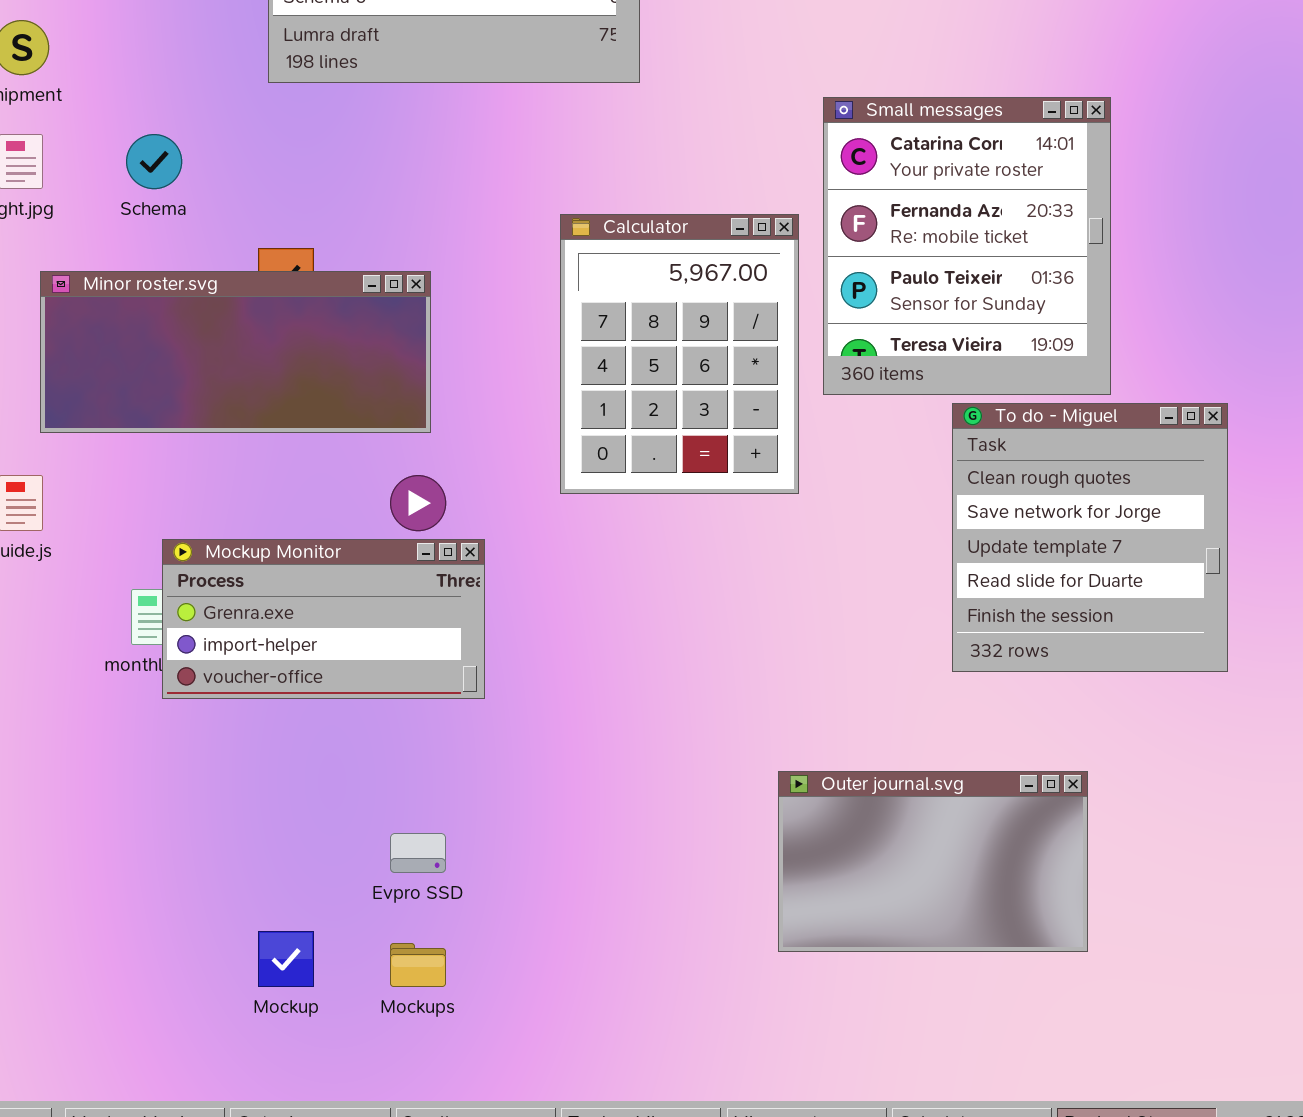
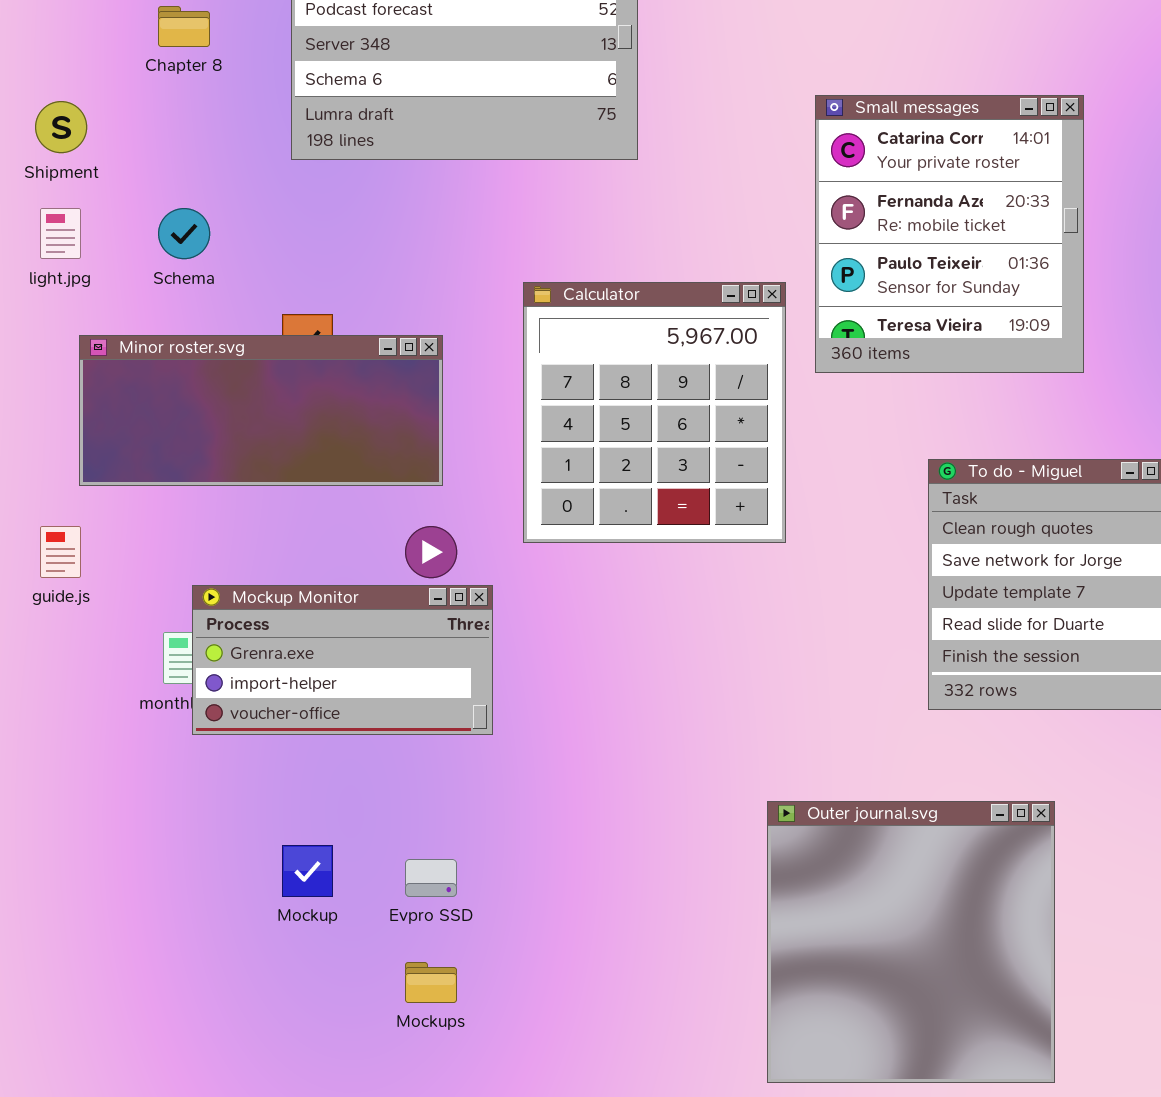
Small messages: [823,97,1111,395] -> [815,95,1084,373], moved
Calculator: [560,214,799,494] -> [523,282,786,543], resized
Outer journal.svg: [778,771,1088,952] -> [767,801,1055,1083], resized
Mockup: [258,931,314,987] -> [282,845,333,897], moved

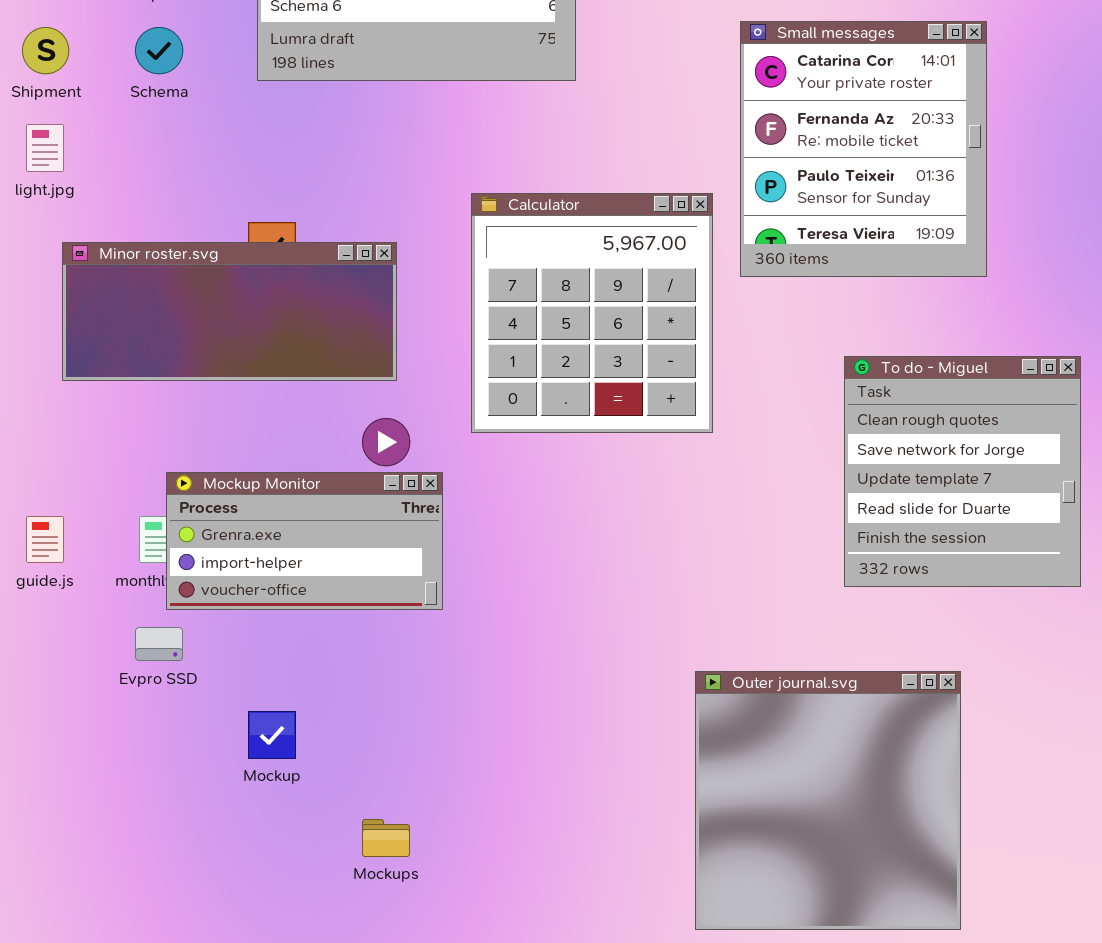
Schema: [158,208,210,259] -> [135,27,183,74], moved
guide.js: [40,526,81,578] -> [26,516,64,563], moved
Evpro SSD: [405,859,457,897] -> [135,627,183,661], moved

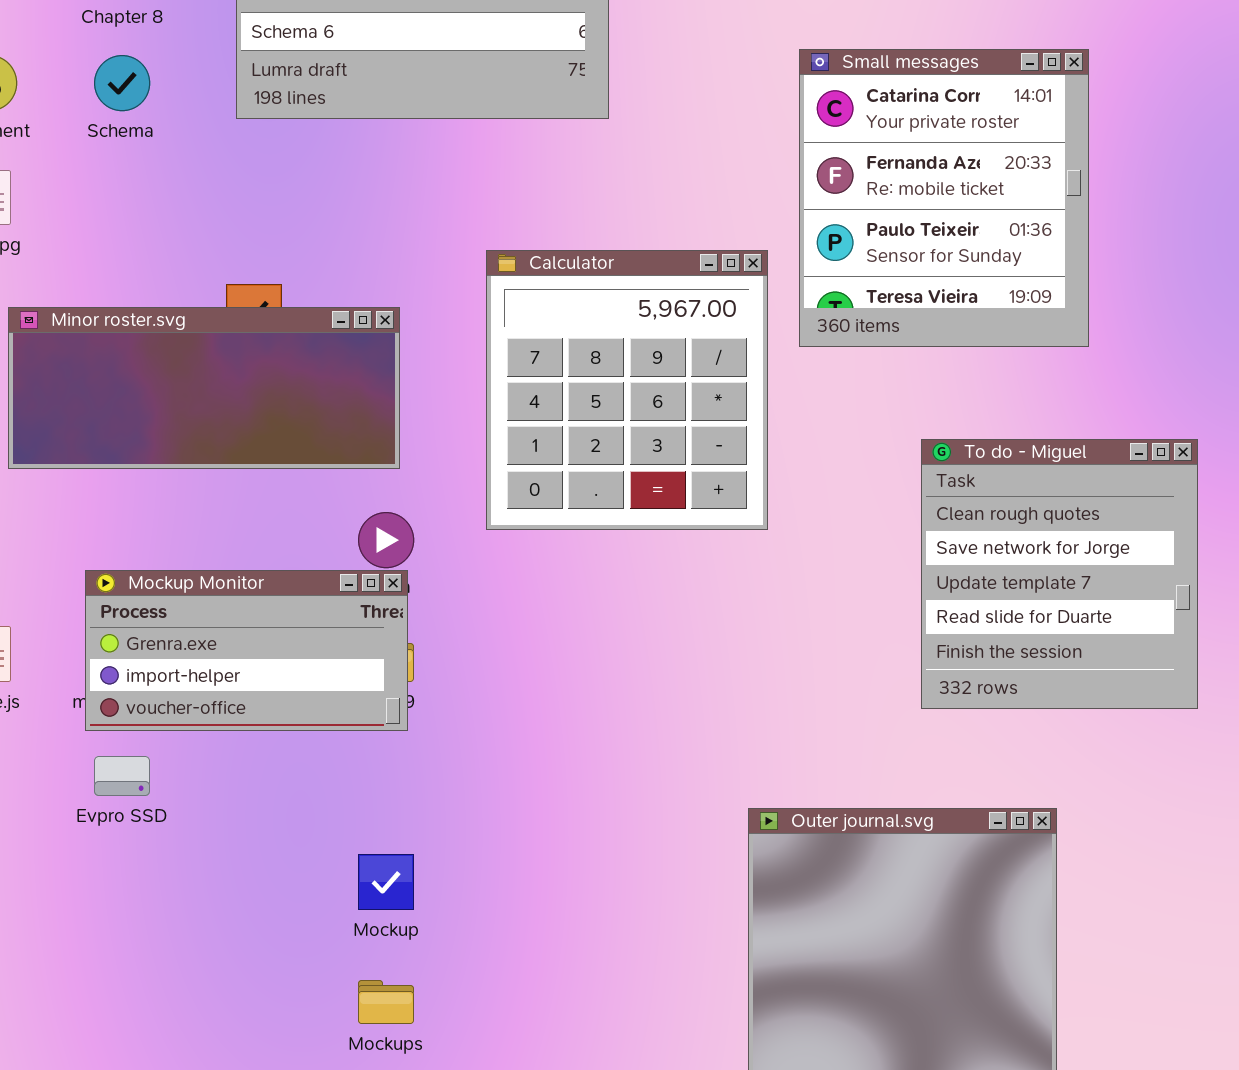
Mockup Monitor: [166,472,443,610] -> [85,570,408,731], moved
Mockup: [248,711,296,759] -> [358,854,414,910], moved

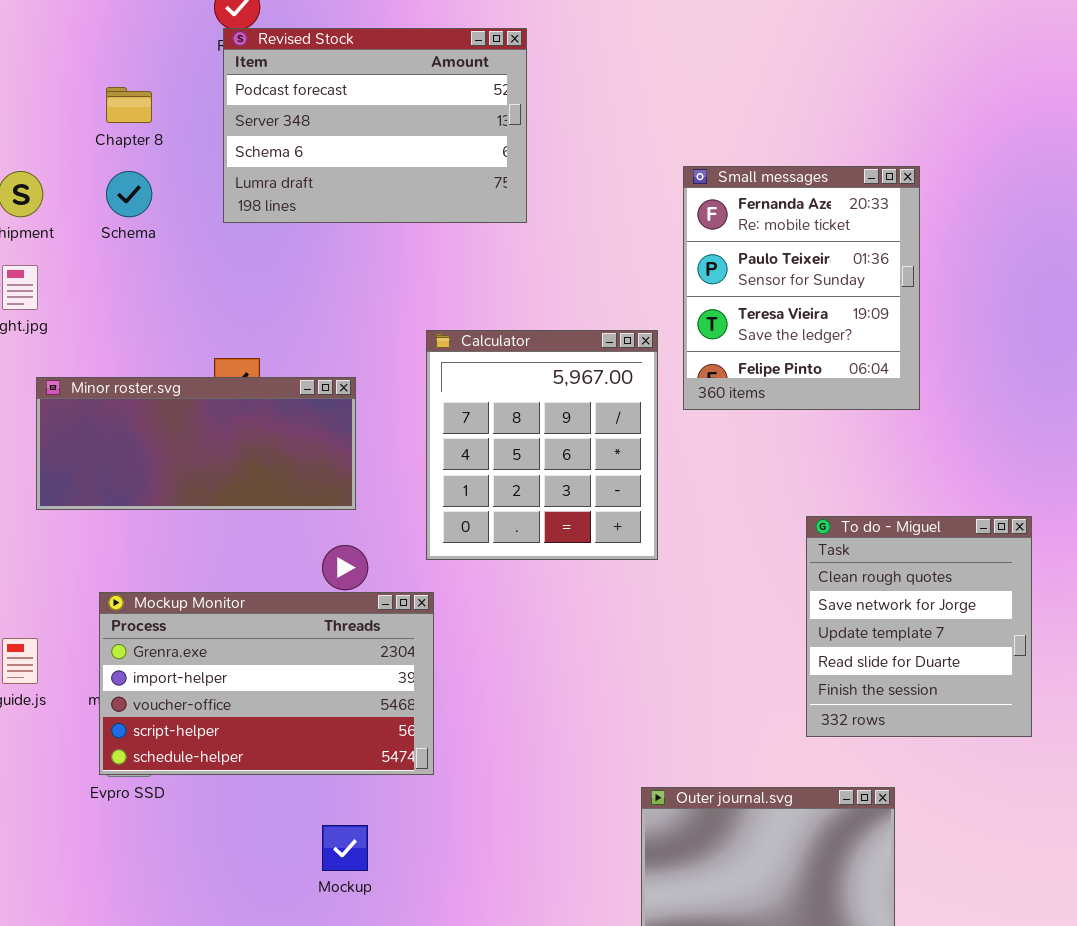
Small messages: [799,49,1089,347] -> [683,166,920,410], scrolled down 1 row
To do - Miguel: [921,439,1198,709] -> [806,516,1032,737], moved
Mockup Monitor: [85,570,408,731] -> [99,592,434,775], resized

